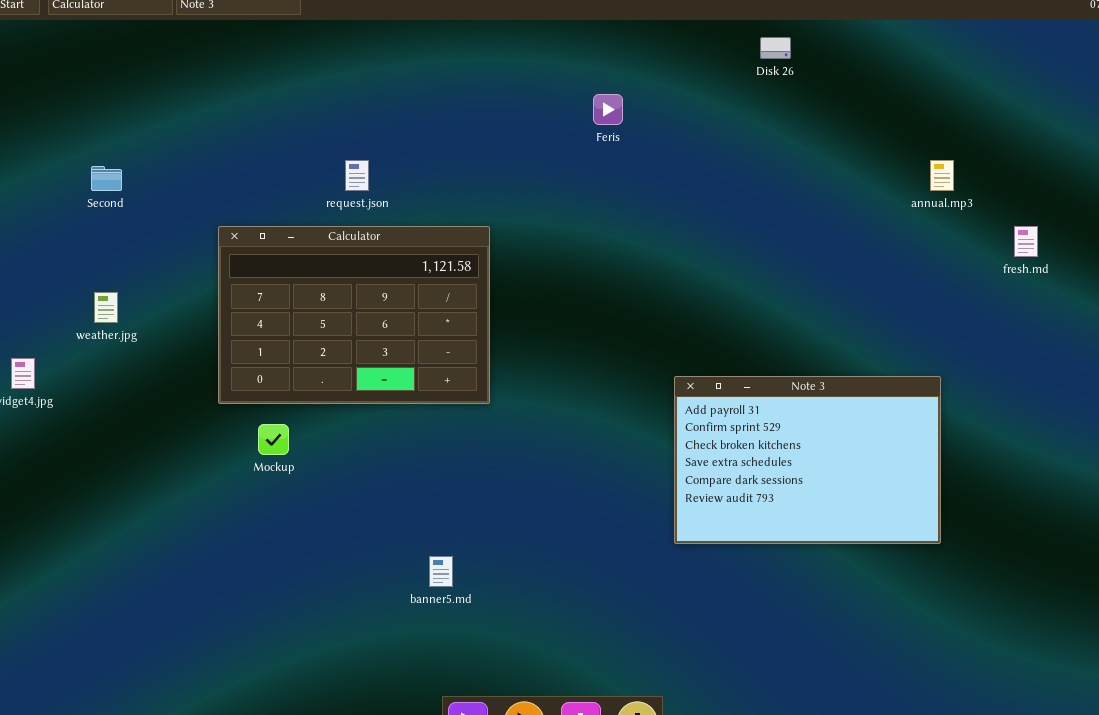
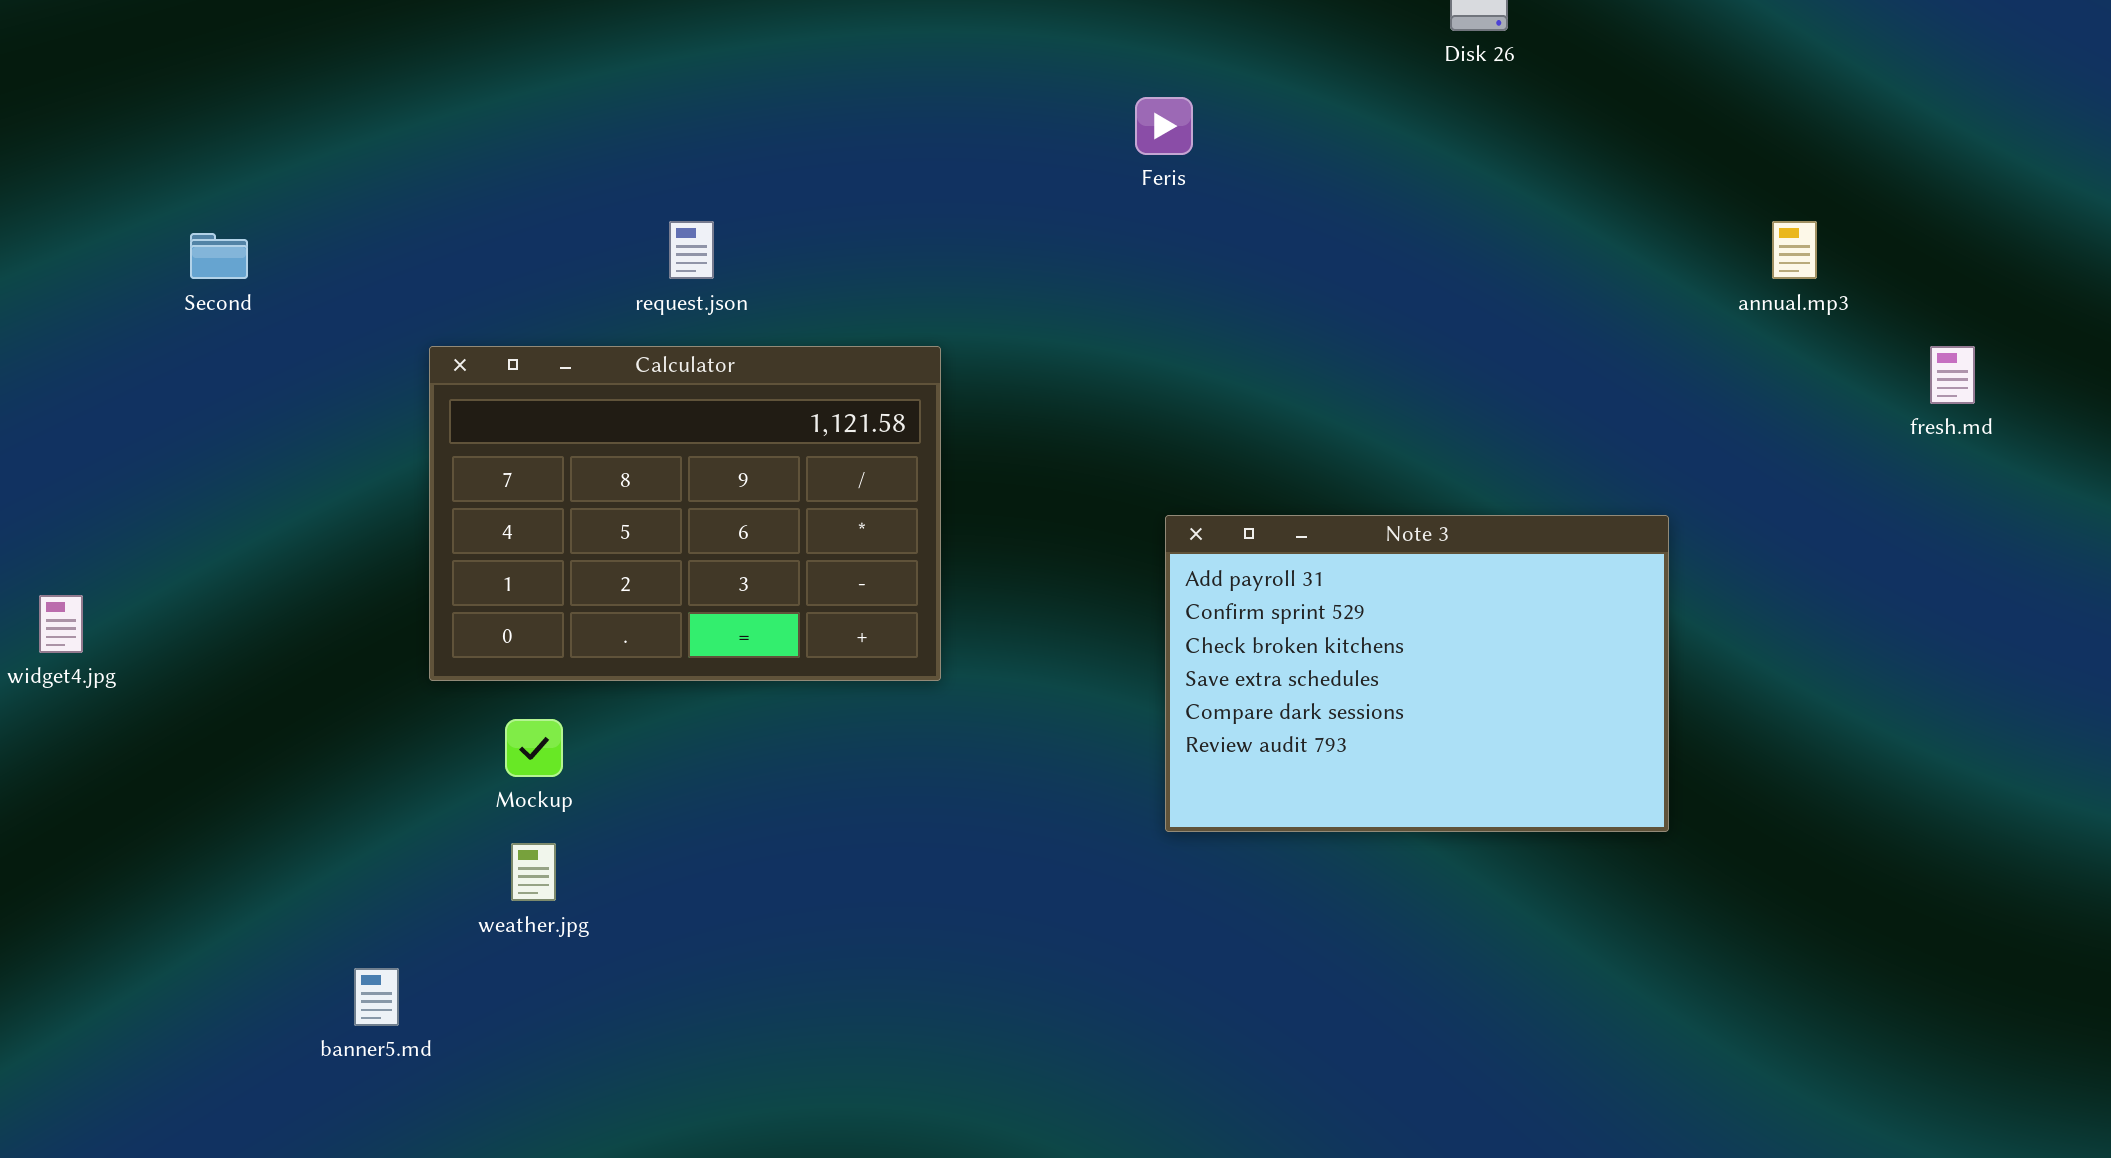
weather.jpg: [94,292,118,323] -> [511,843,556,901], moved
Note 3: [674,376,941,544] -> [1165,515,1669,832], moved
banner5.md: [429,556,453,587] -> [354,968,399,1026], moved

